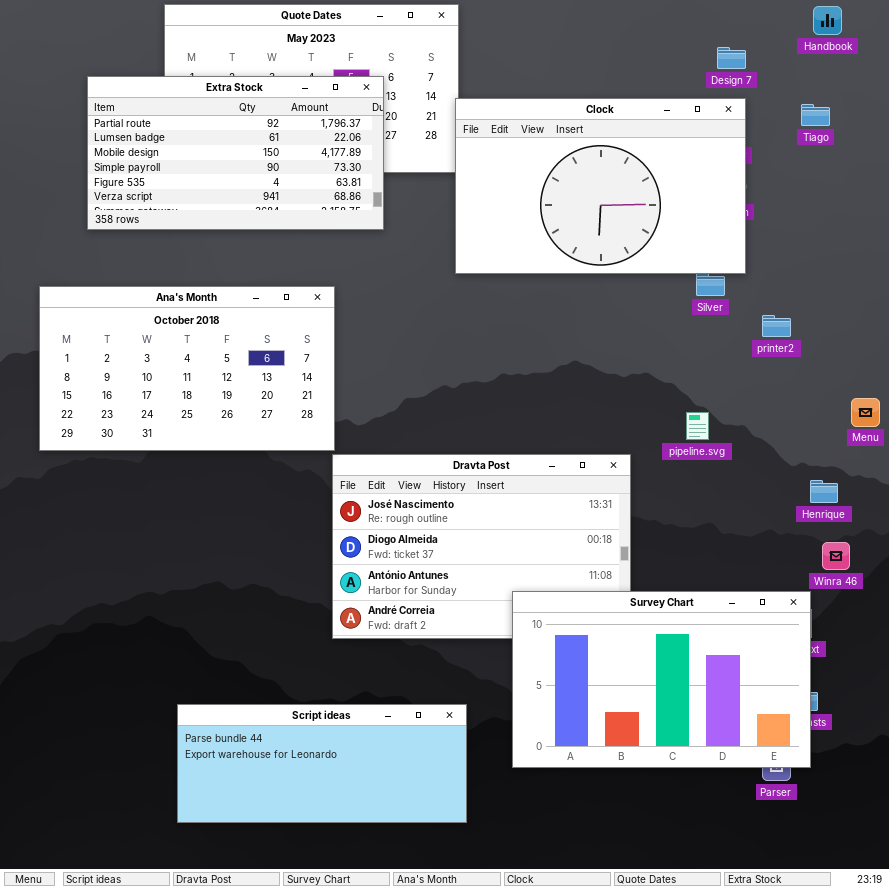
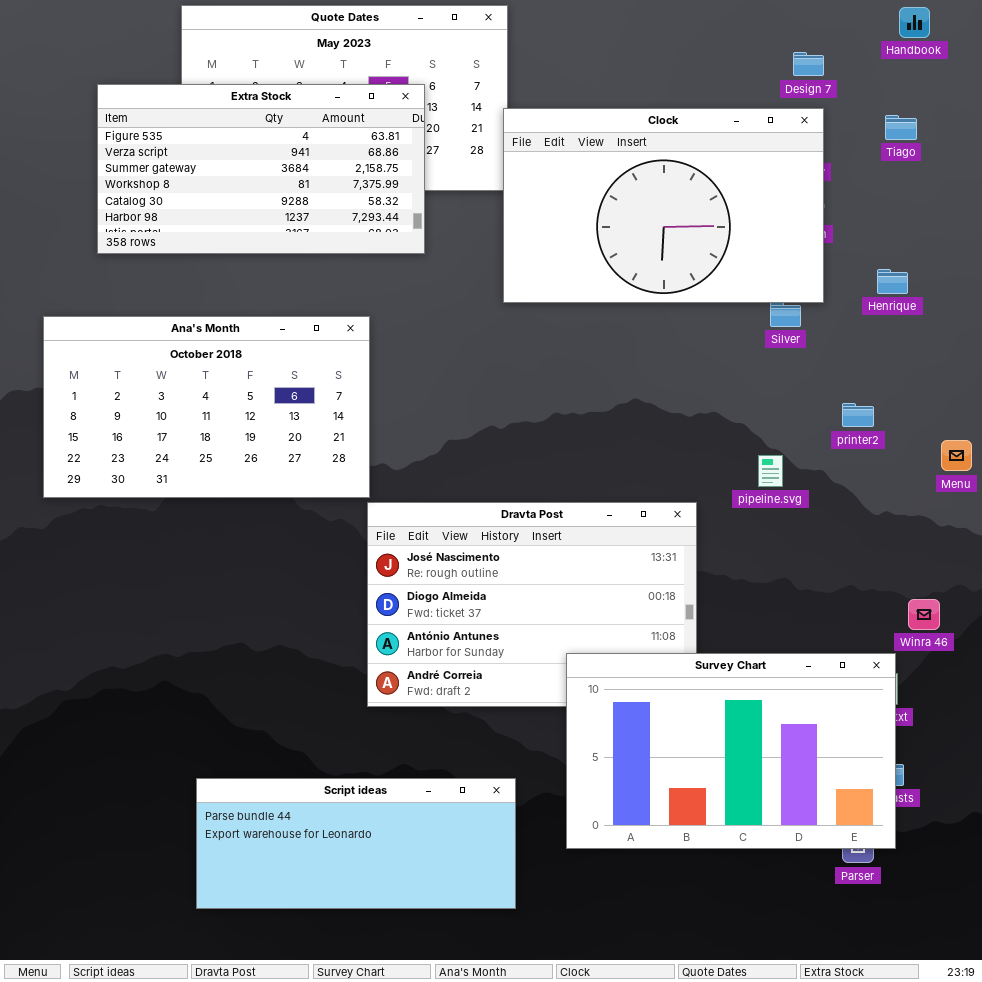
Extra Stock: [87,76,384,230] -> [97,84,425,254], scrolled down 4 rows
printer2: [762,315,791,337] -> [842,403,874,427], moved
Henrique: [810,480,838,503] -> [877,269,908,294], moved

